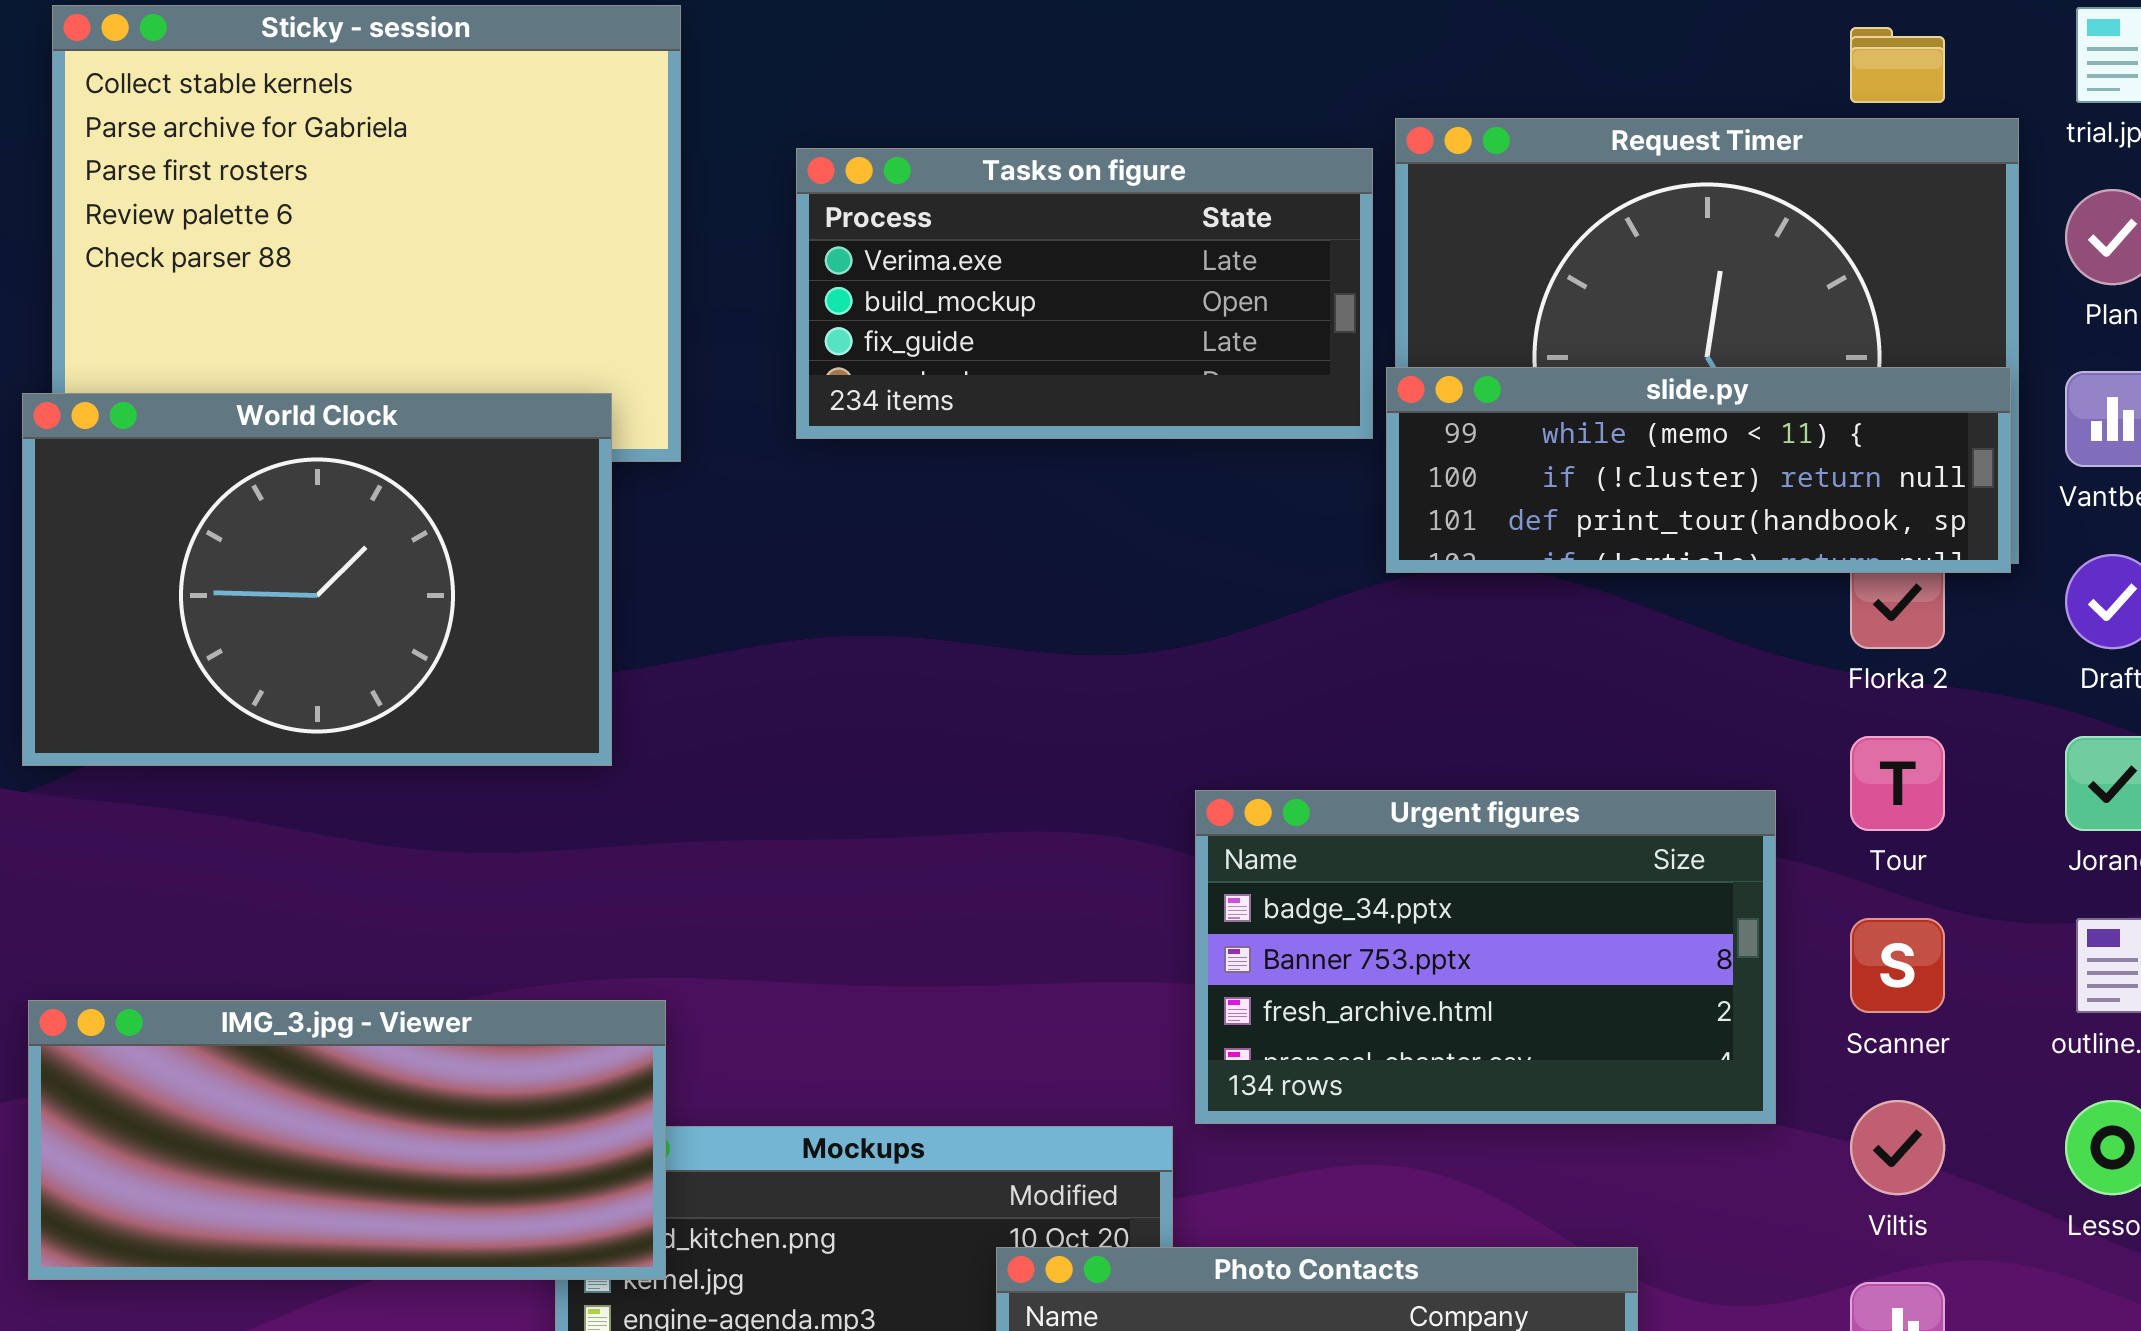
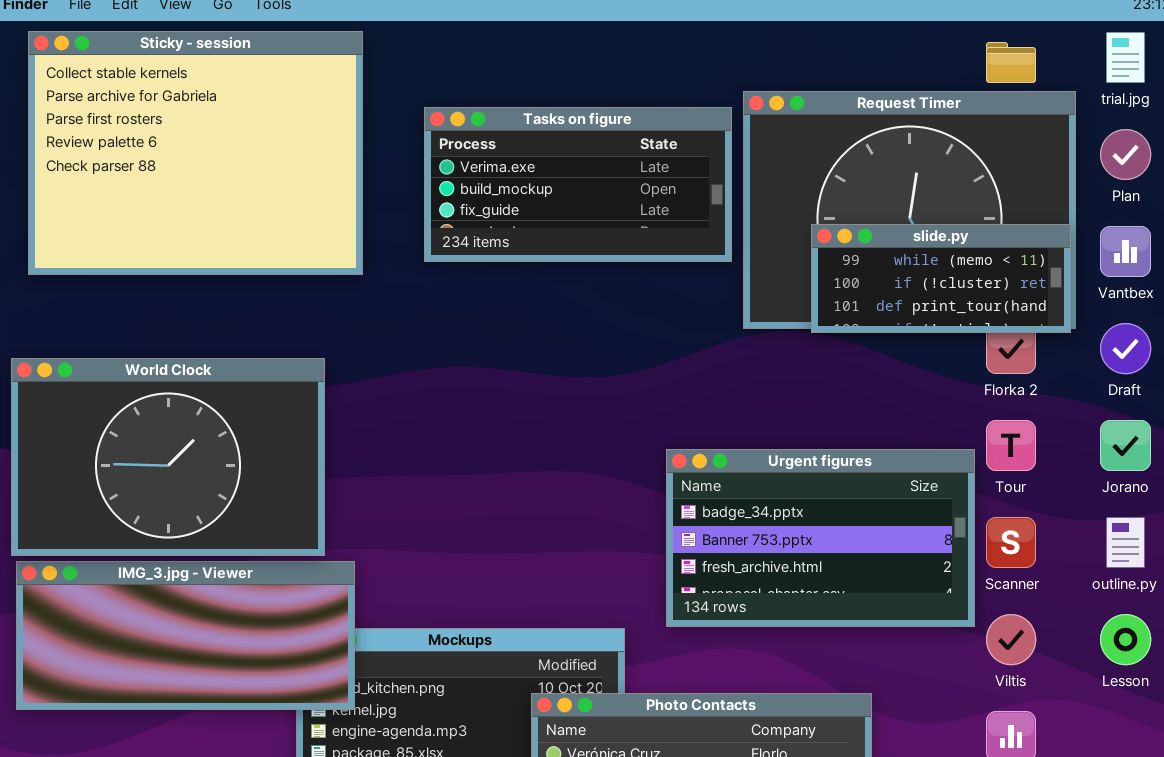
slide.py: [1386,367,2011,573] -> [811,224,1071,333], resized
World Clock: [22,393,612,766] -> [11,358,325,556], moved
Urgent figures: [1195,790,1776,1124] -> [666,449,975,627], moved

